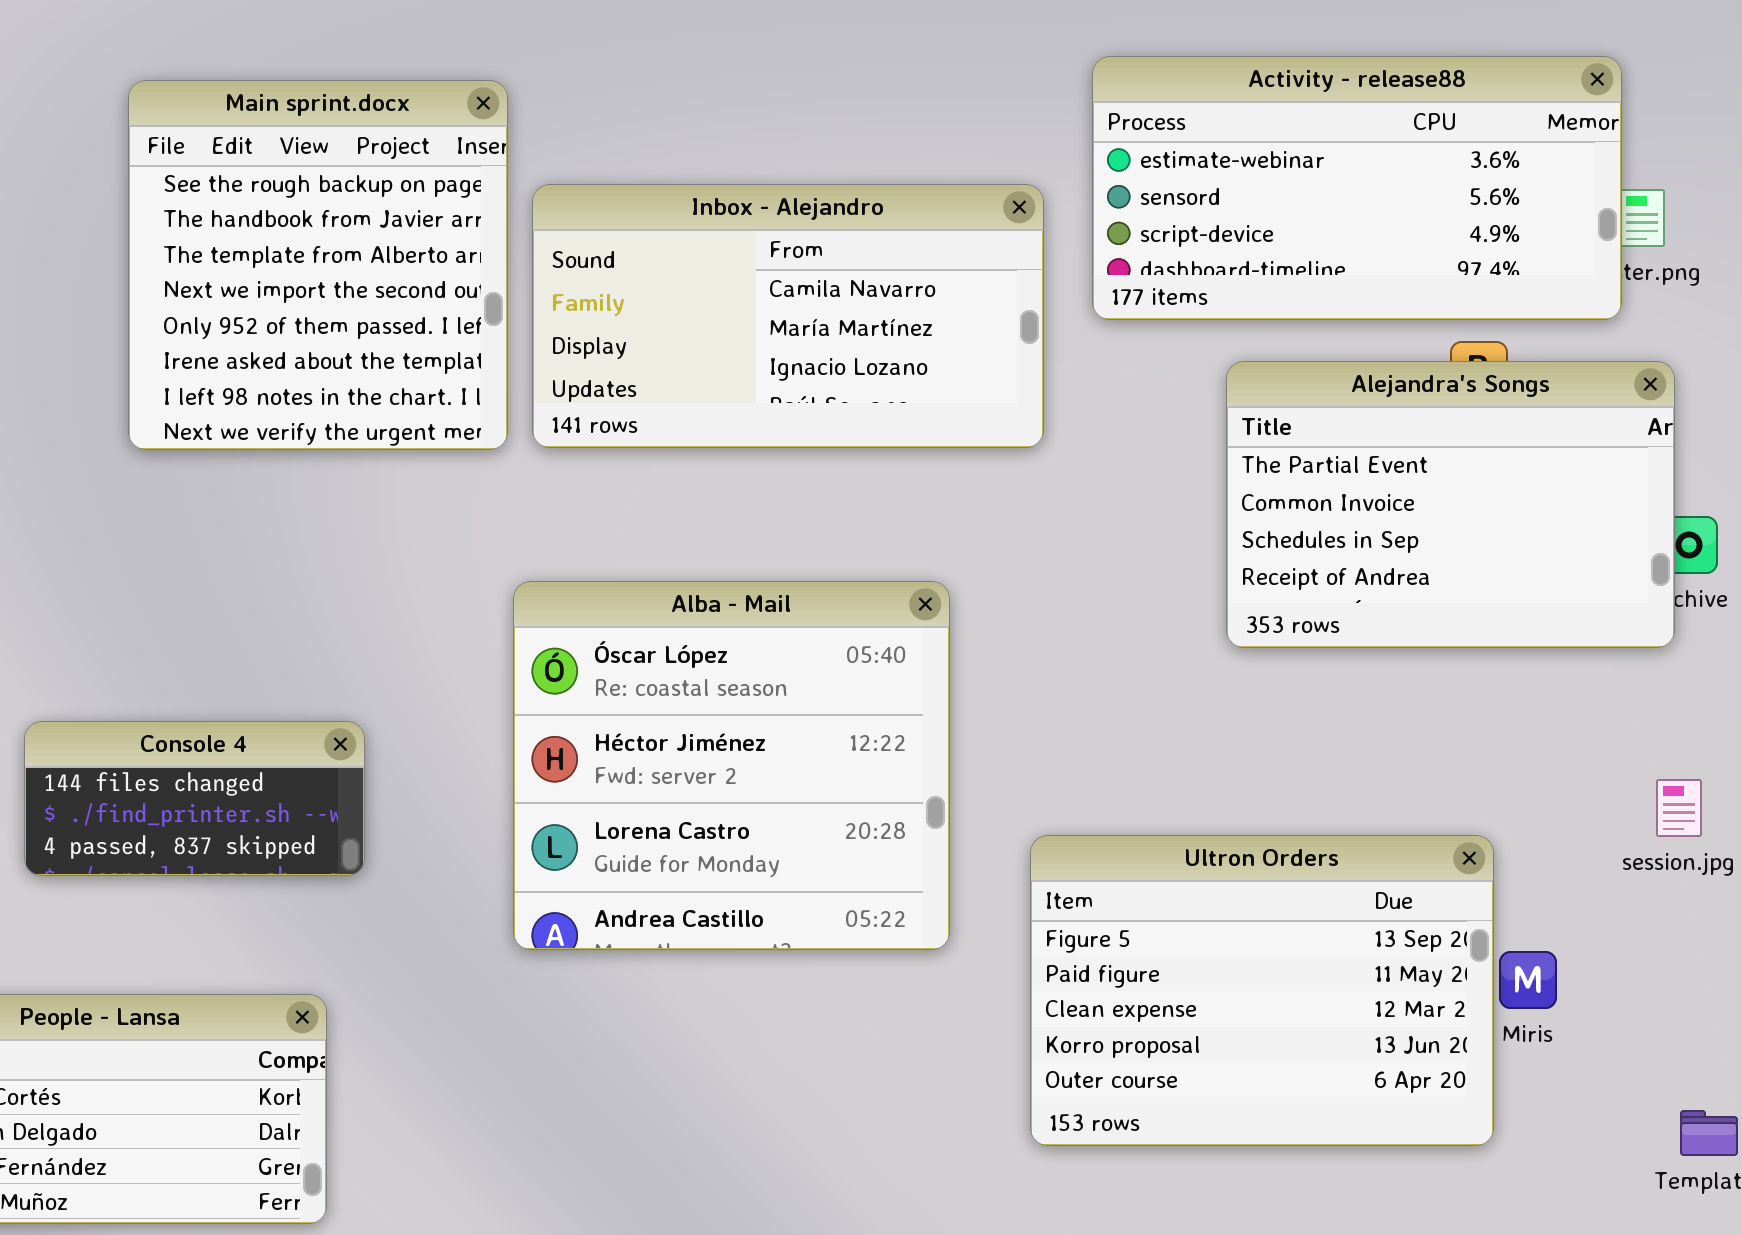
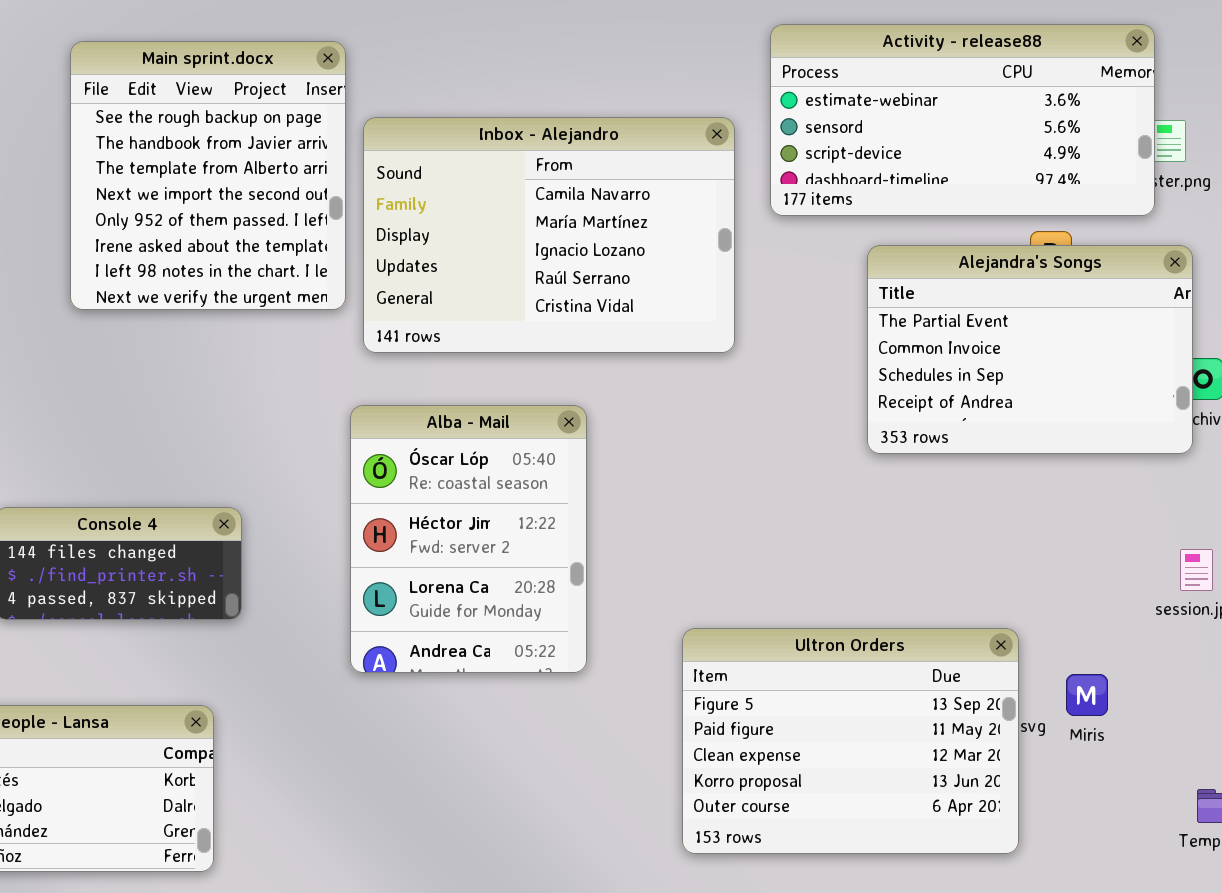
Inbox - Alejandro: [532,184,1044,448] -> [363,117,735,353], resized
Alba - Mail: [513,581,950,950] -> [350,405,587,673], resized
Ultron Orders: [1030,835,1494,1146] -> [682,628,1019,854], moved

